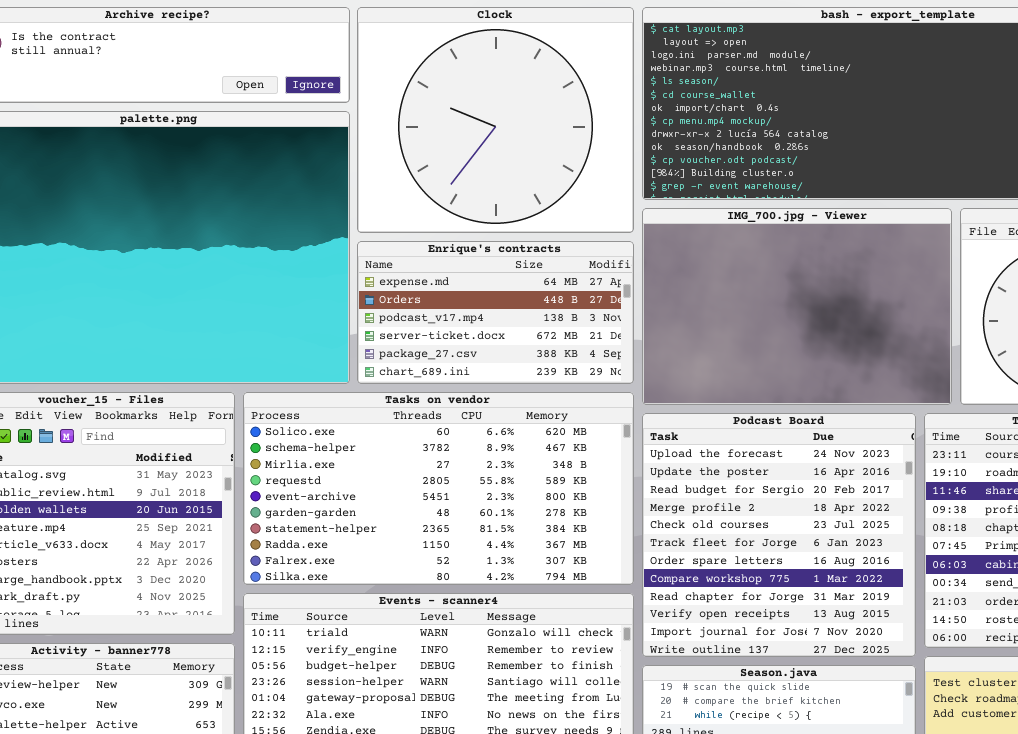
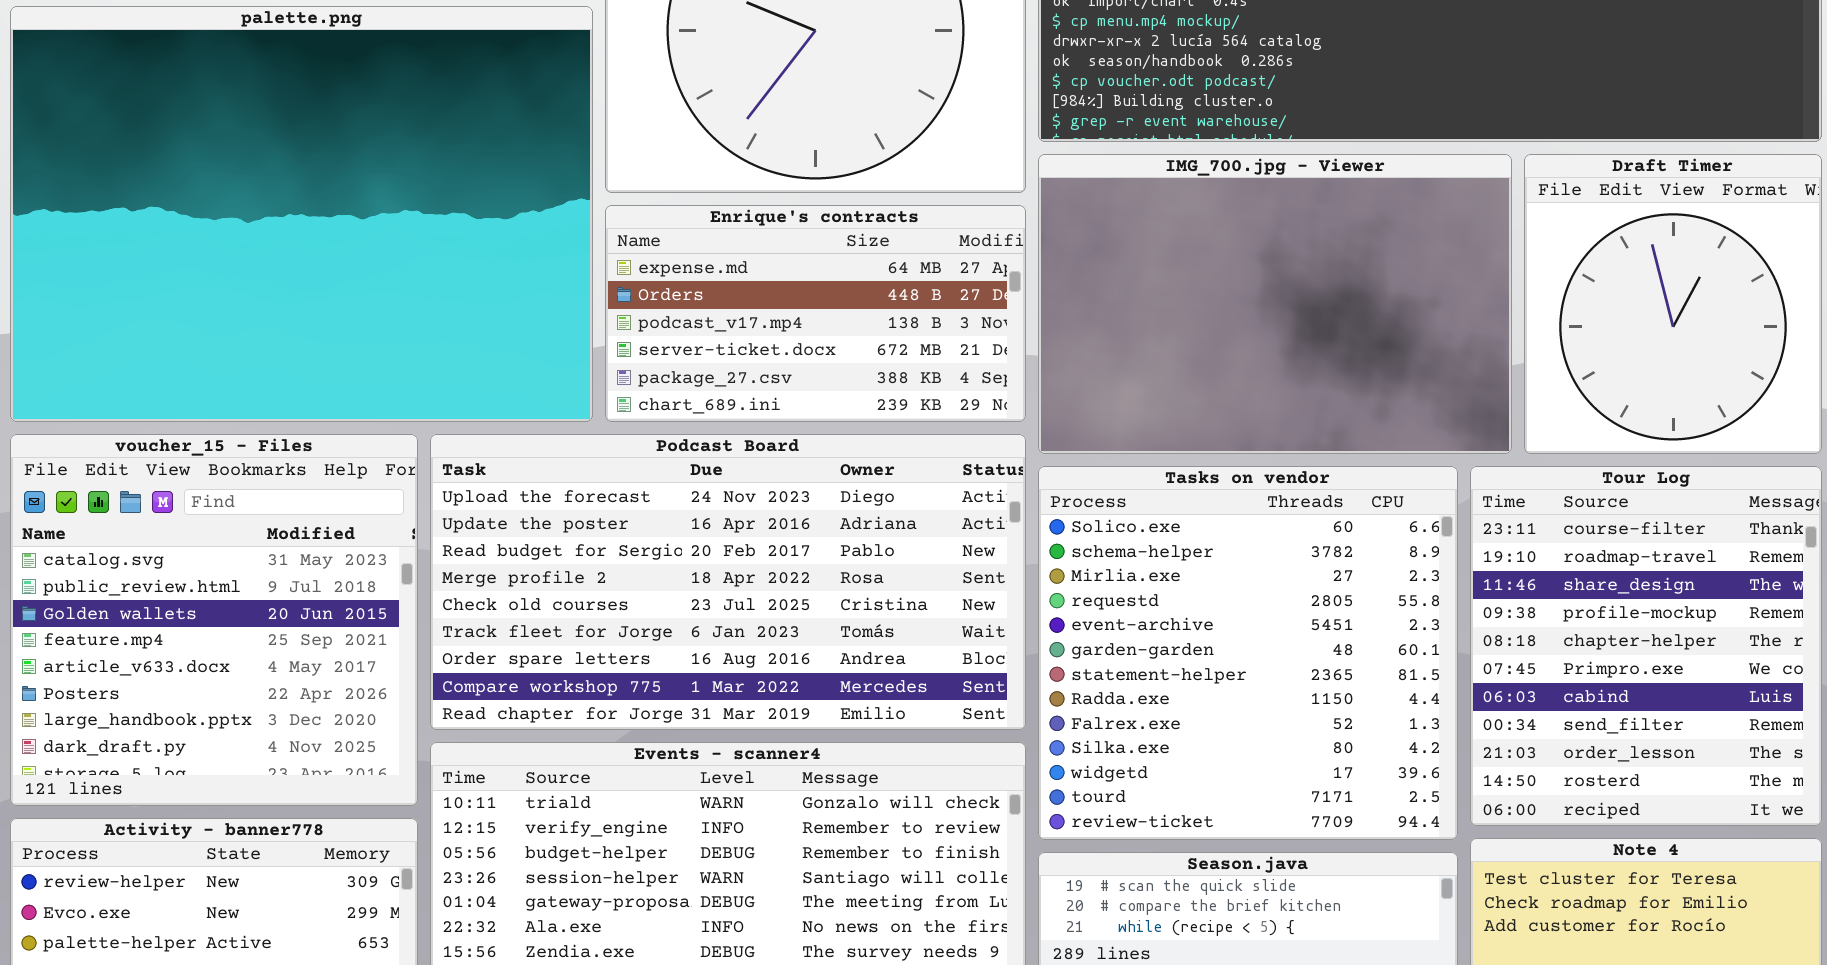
Tasks on vendor: [243,392,634,585] -> [1038,466,1458,840], moved, resized
Podcast Board: [642,413,916,657] -> [430,434,1026,730], moved, resized

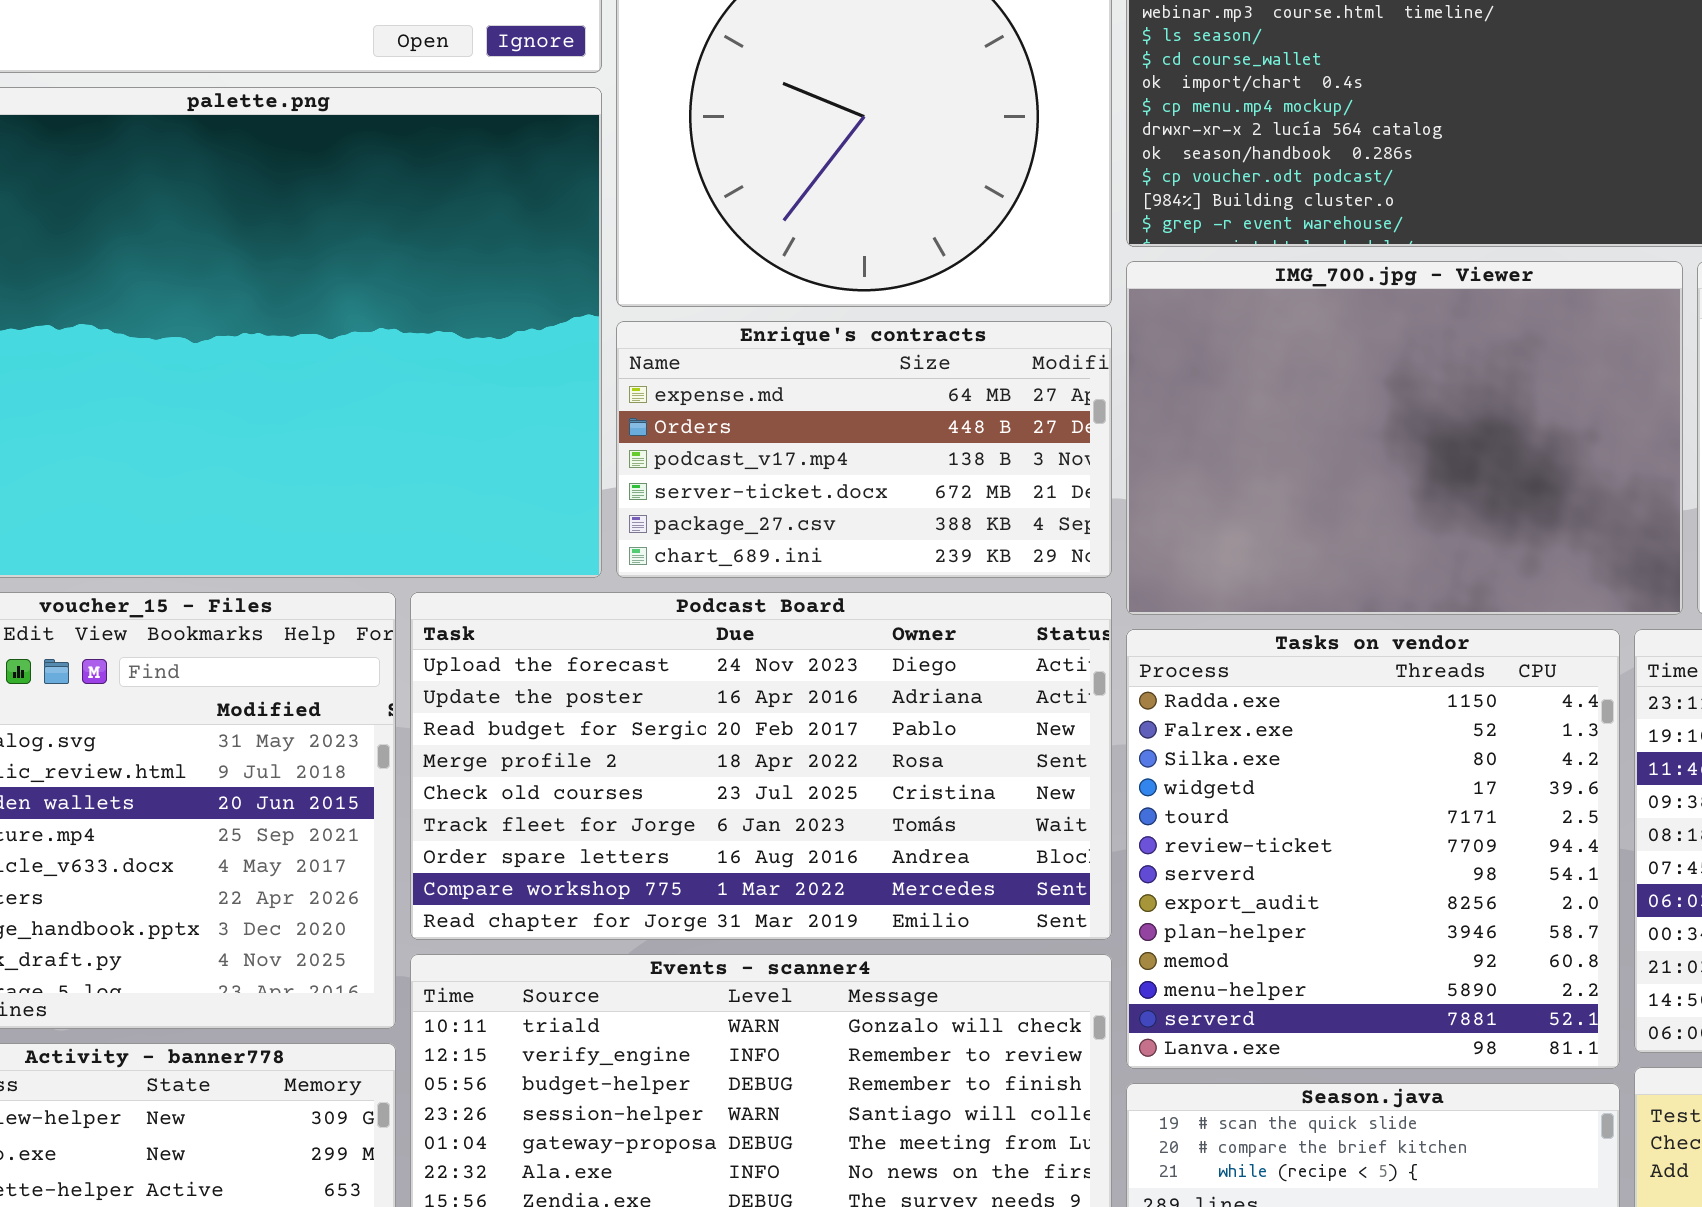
Tasks on vendor: [1038,466,1458,840] -> [1126,629,1620,1069], scrolled down 7 rows

